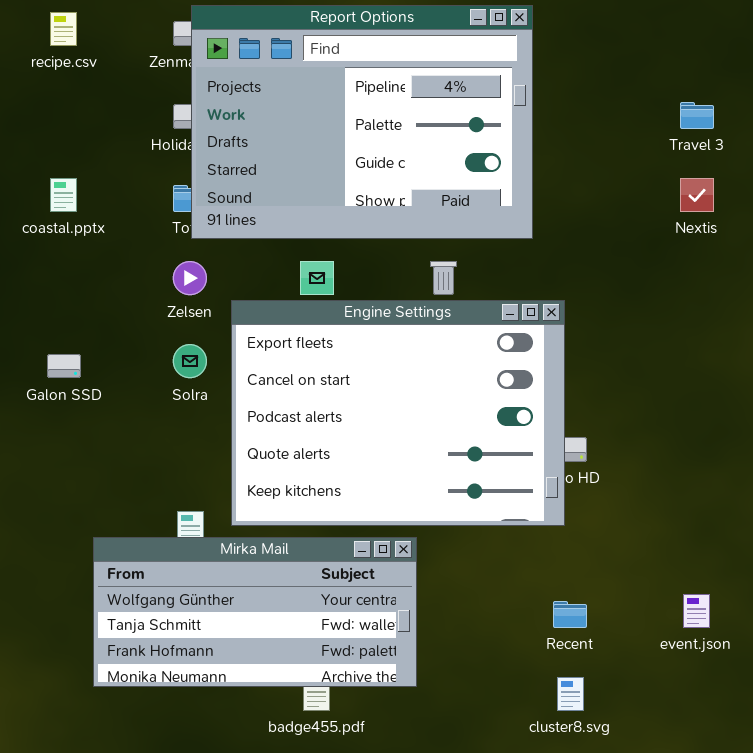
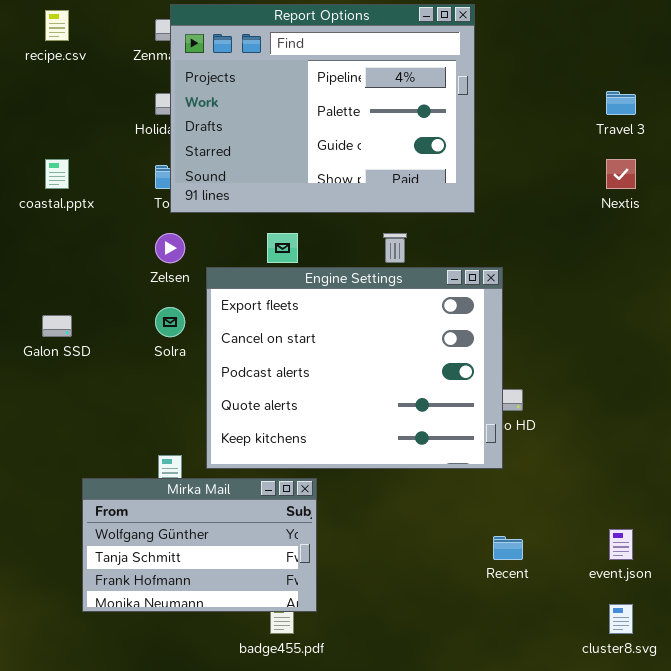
Mirka Mail: [93,537,417,687] -> [82,478,317,612], resized
cluster8.svg: [557,677,584,711] -> [609,604,633,634], moved

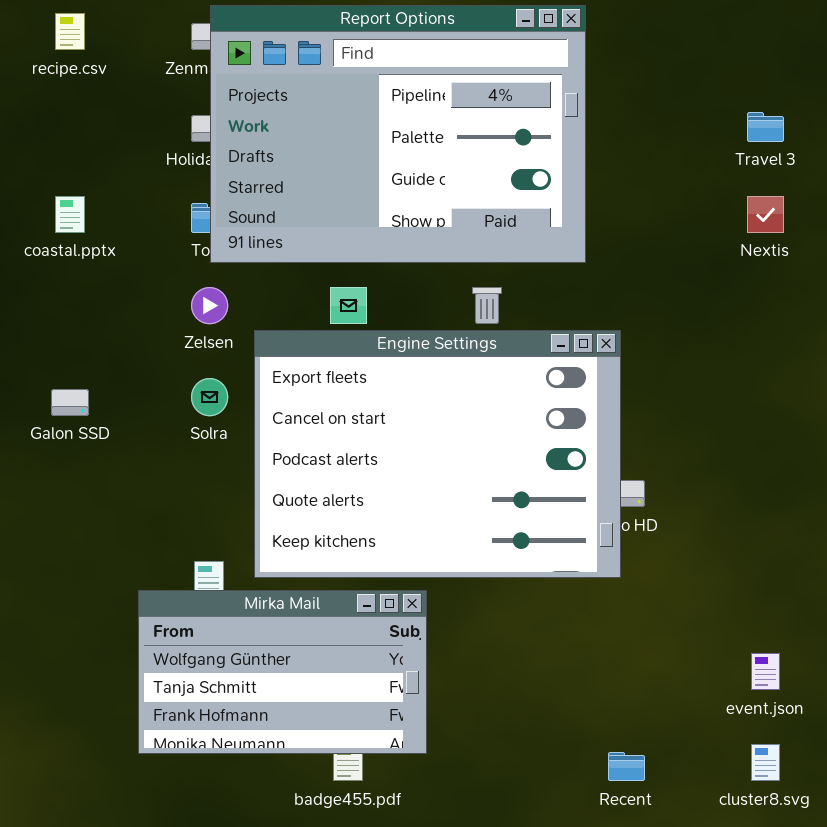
Mirka Mail: [82,478,317,612] -> [138,590,427,754], moved
Recent: [493,536,523,560] -> [608,752,645,781], moved

